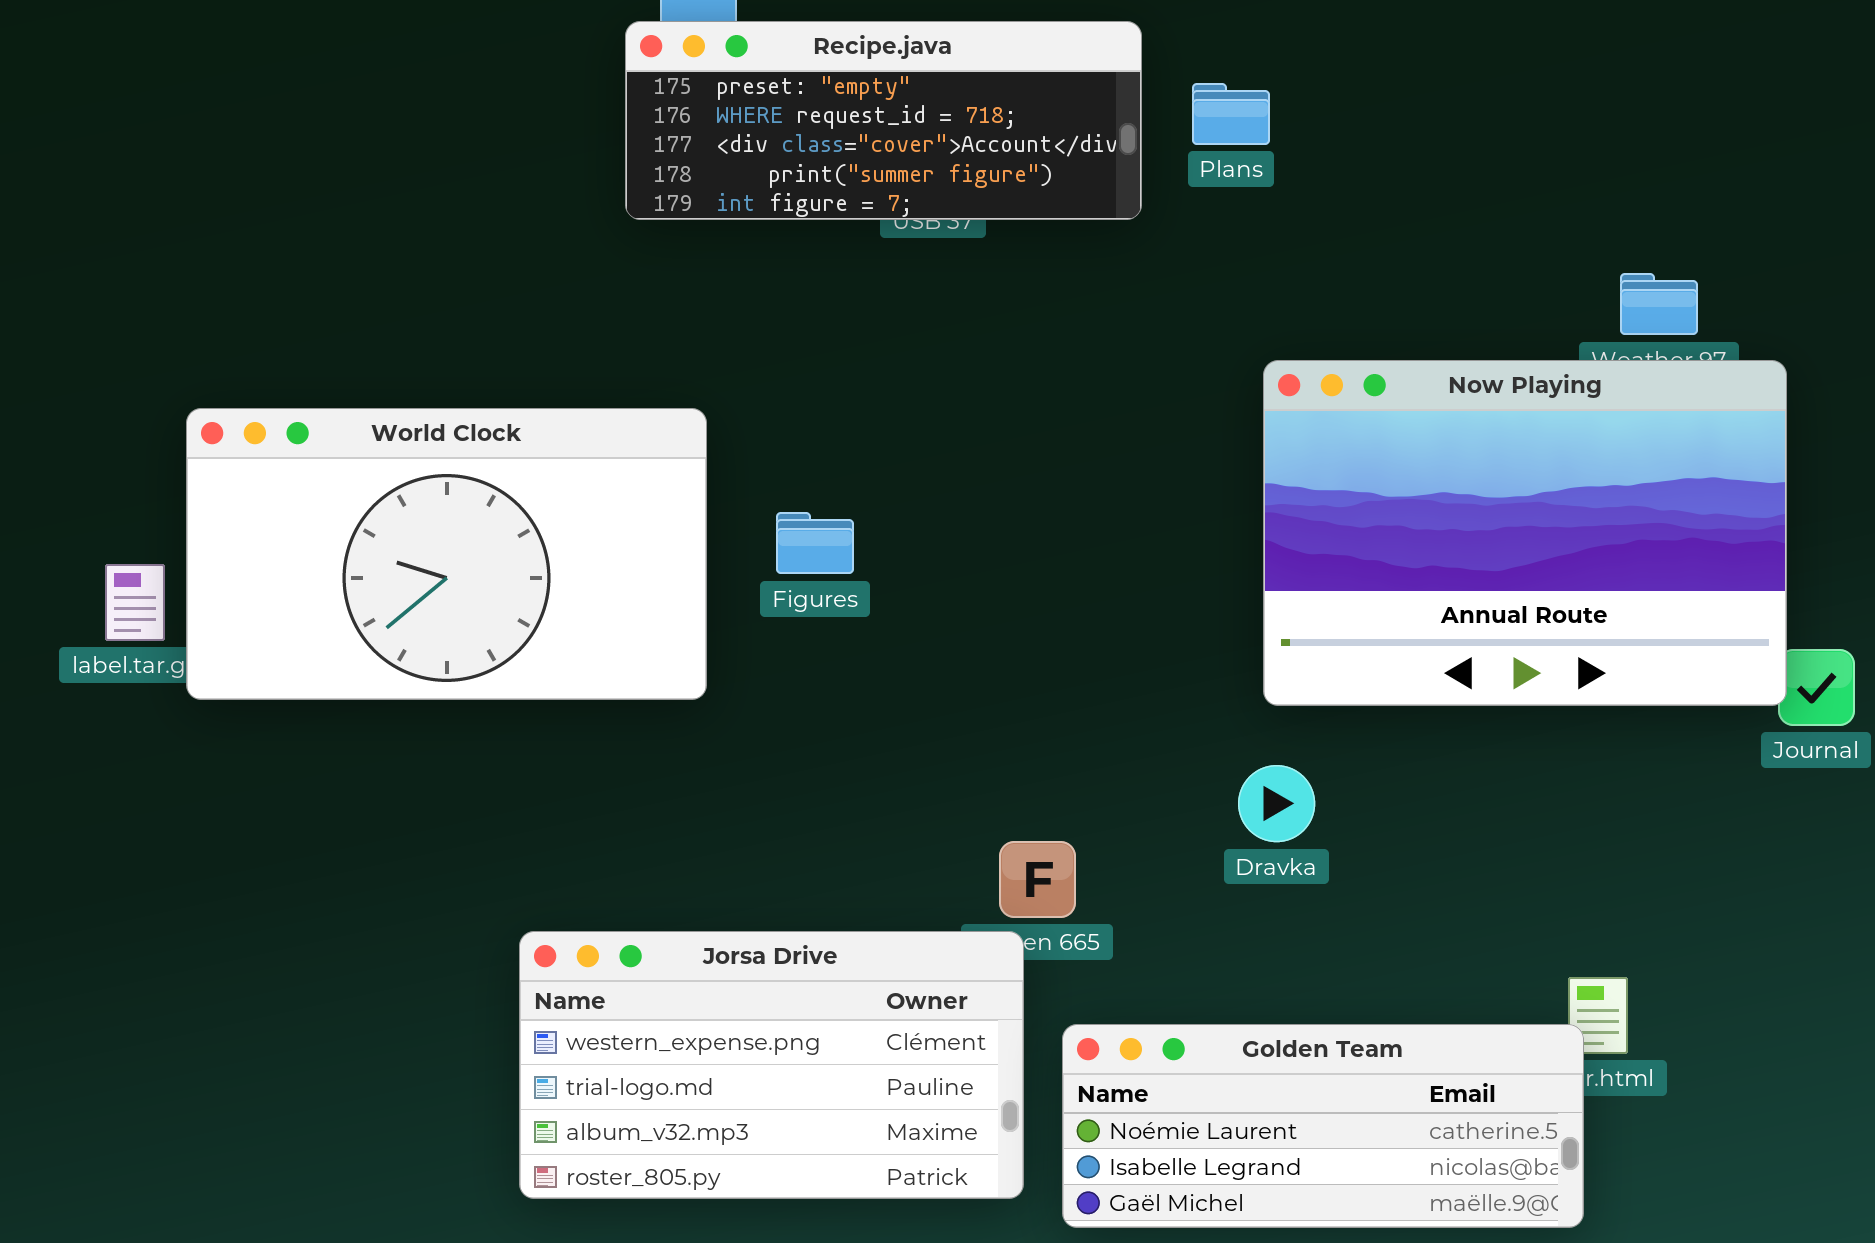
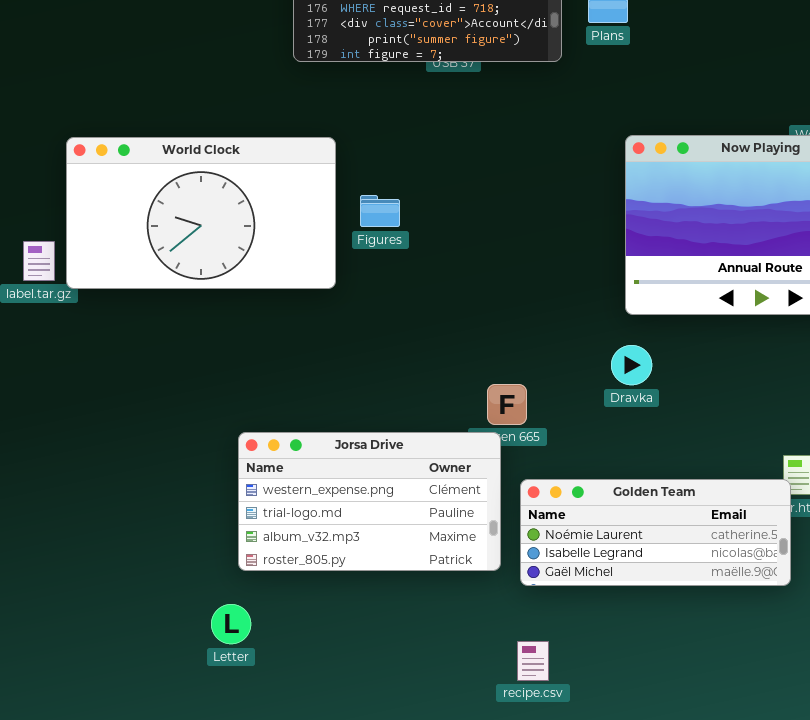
World Clock: [186,408,707,700] -> [66,137,336,289], moved
Figures: [776,512,854,574] -> [360,195,400,227], moved

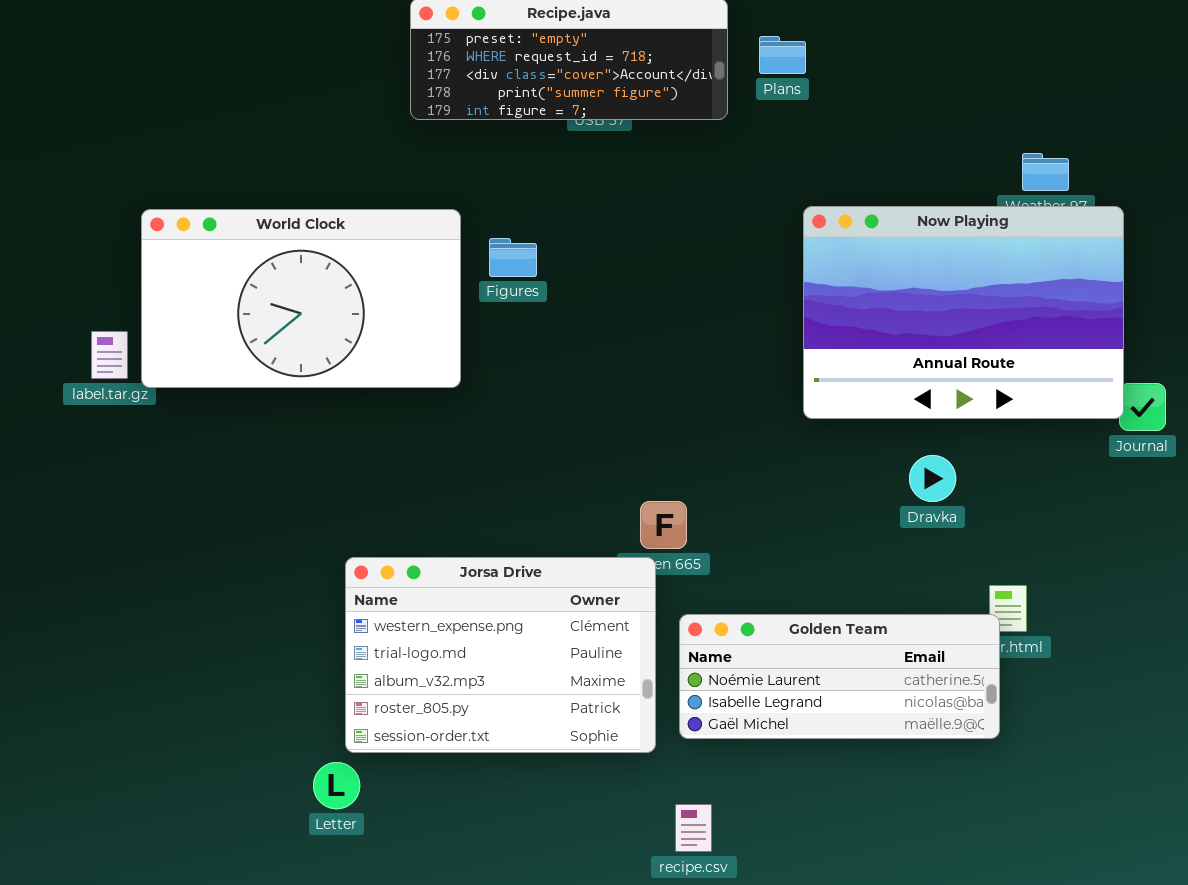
Figures: [360,195,400,227] -> [489,238,537,277], moved
Dravka: [611,345,652,385] -> [909,455,956,502], moved
Jorsa Drive: [238,432,501,571] -> [345,557,656,753], resized

